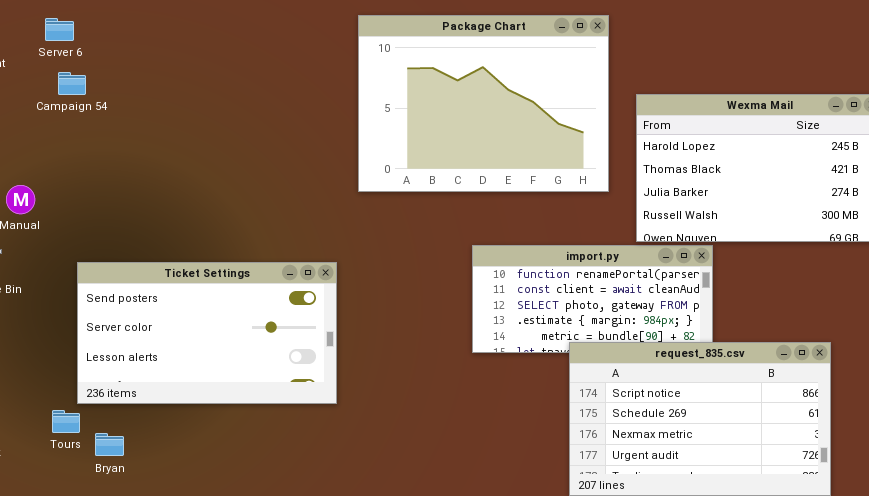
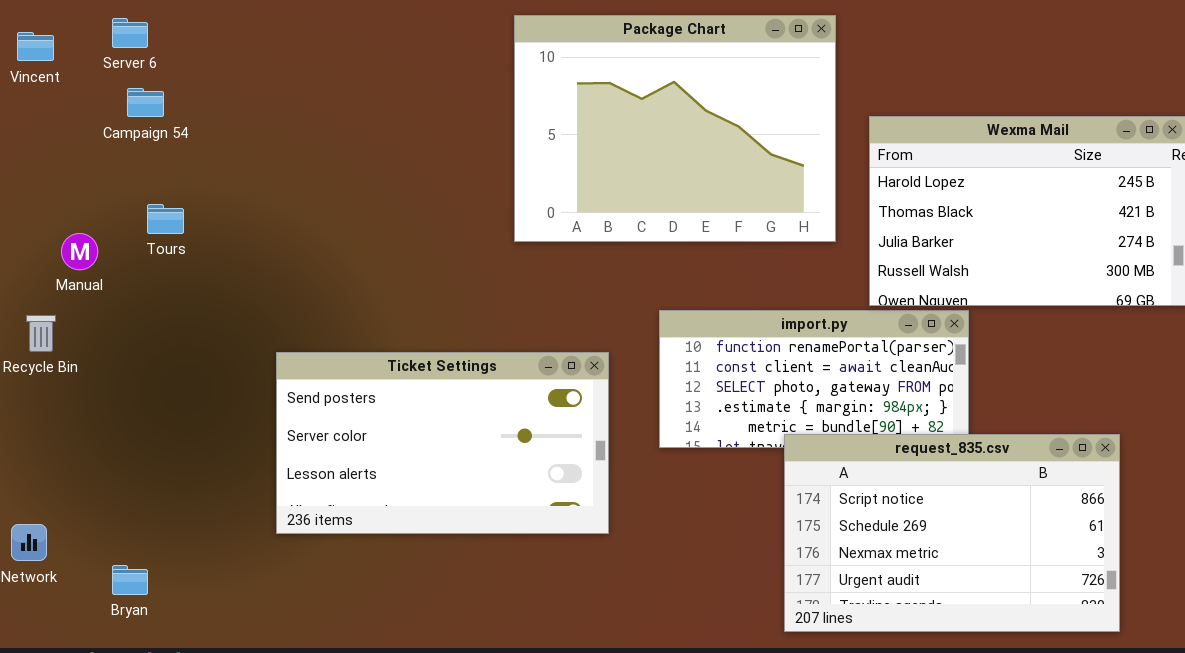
Ticket Settings: [77,262,337,404] -> [276,352,609,534], moved
Tours: [52,410,80,433] -> [147,204,184,234], moved
Bryan: [95,433,124,456] -> [112,565,148,595], moved

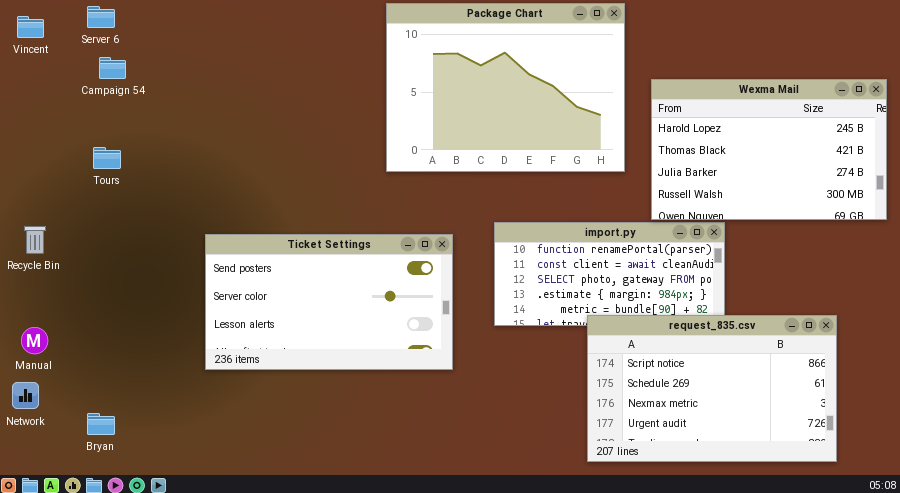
Tours: [147,204,184,234] -> [93,147,121,169], moved
Manual: [61,233,98,270] -> [21,327,48,354], moved
Ticket Settings: [276,352,609,534] -> [205,234,453,370], moved

